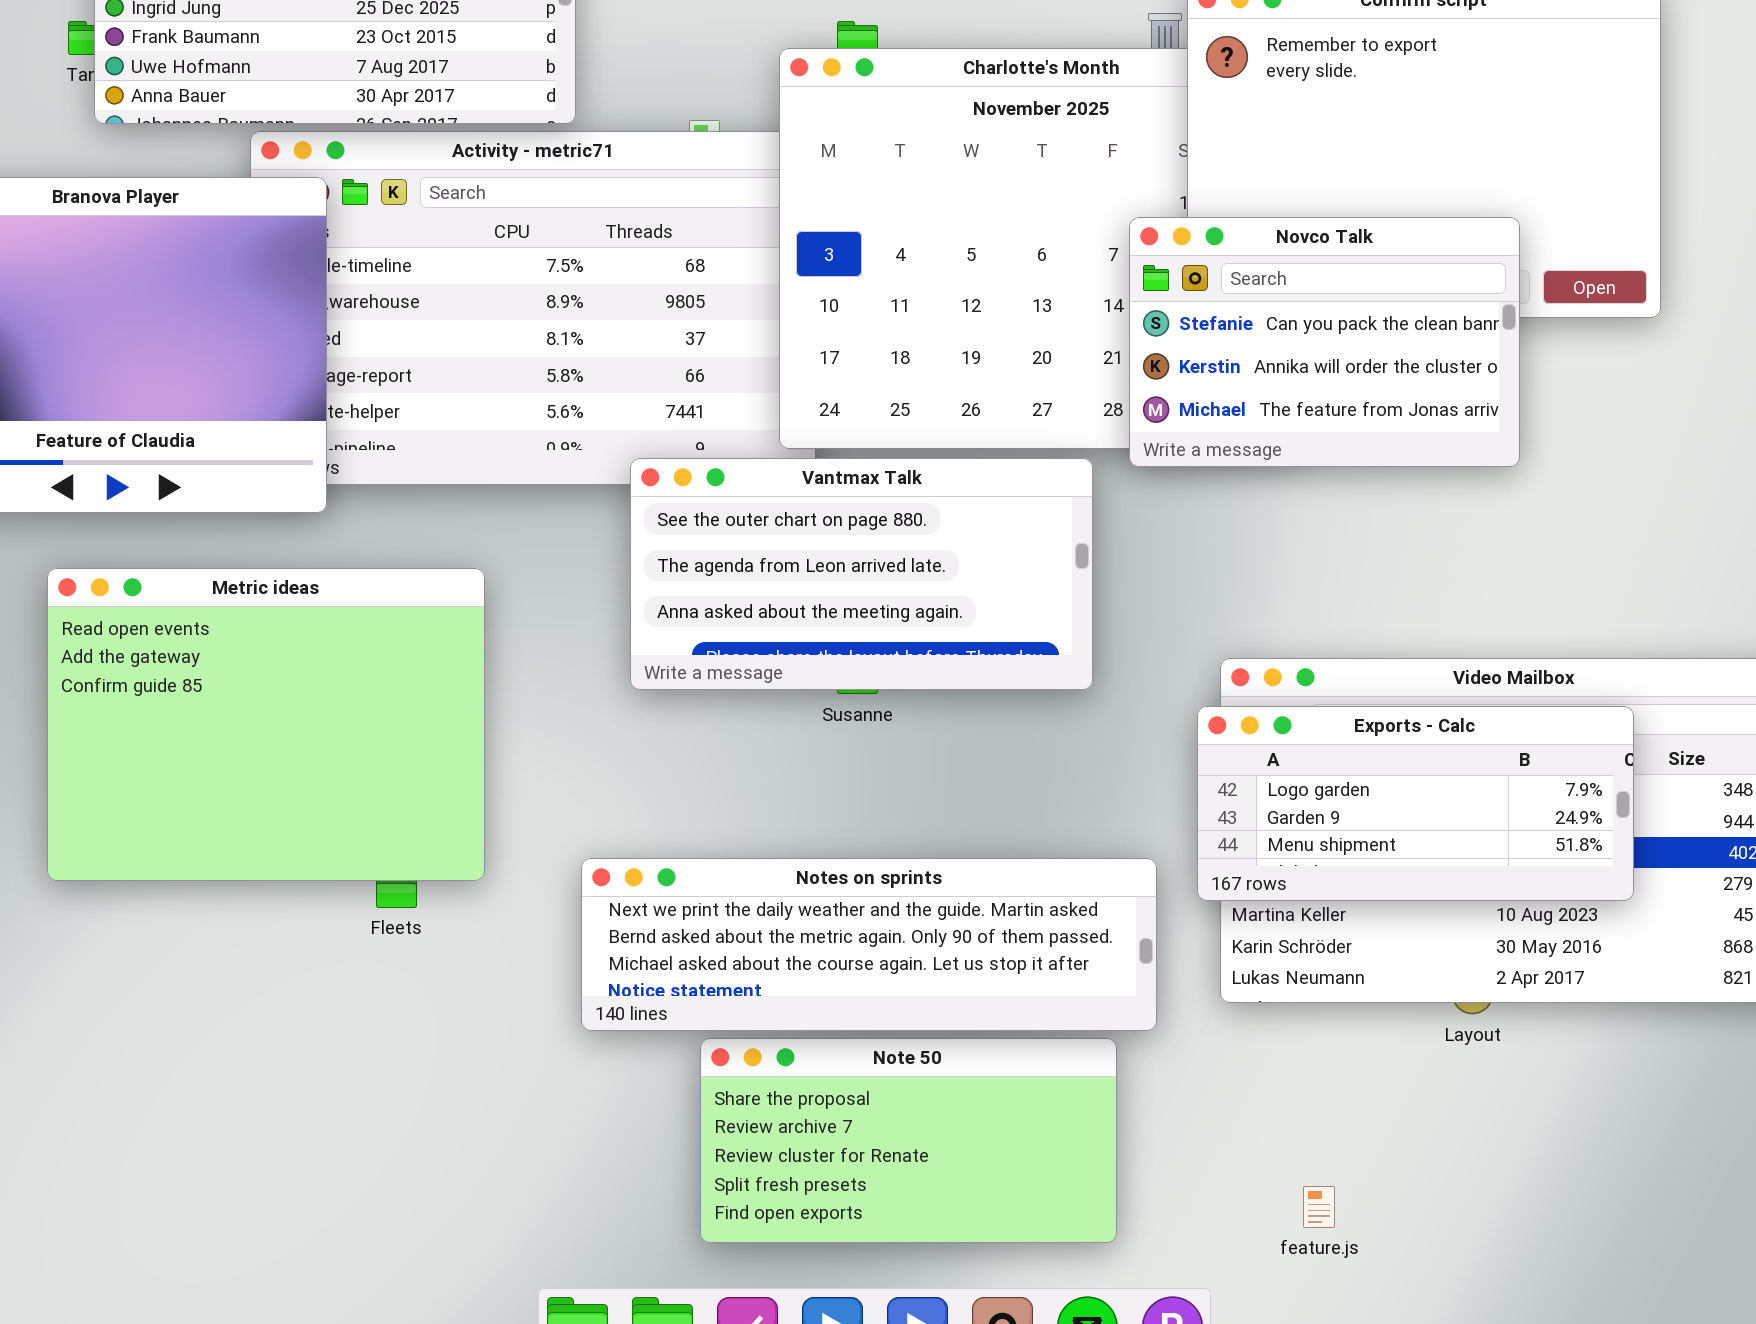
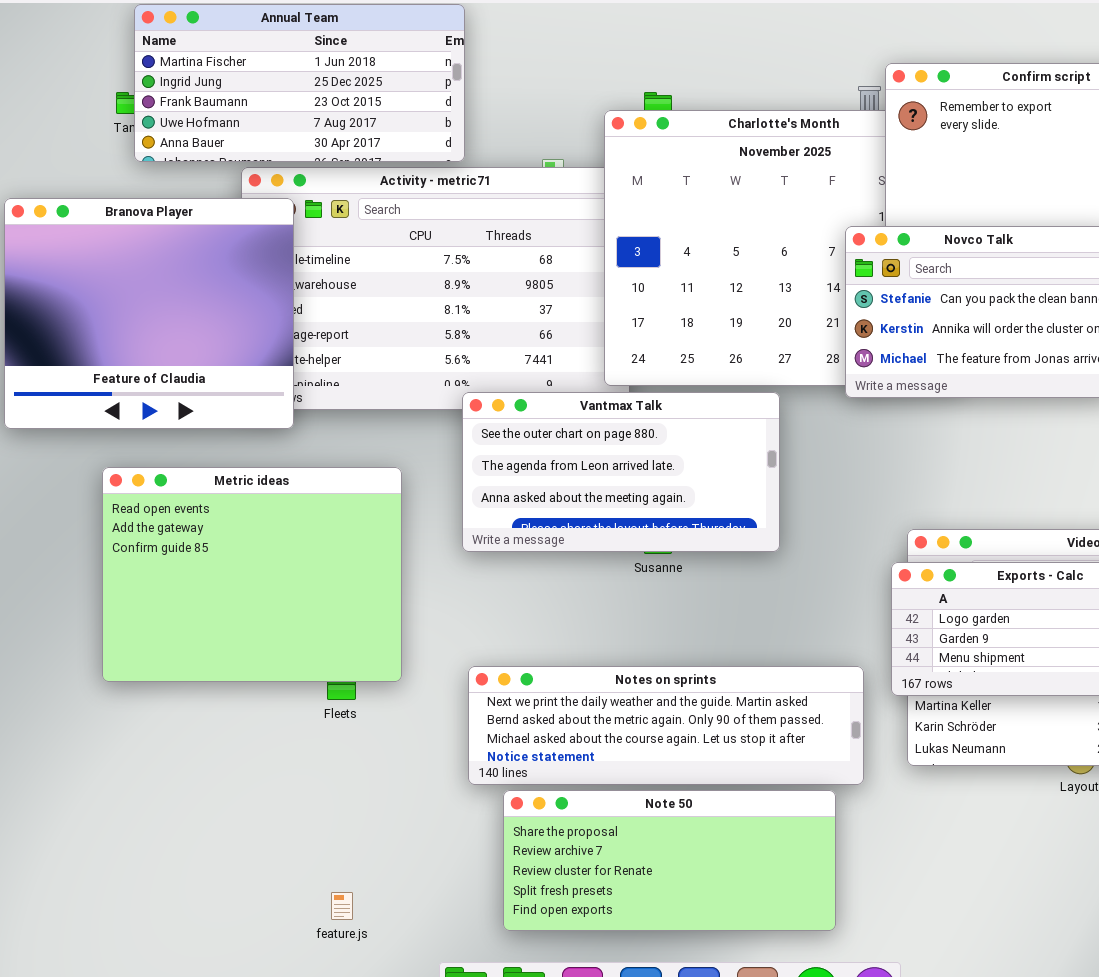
Vantmax Talk: [630,458,1093,690] -> [462,392,780,552], moved
Note 50: [700,1038,1117,1243] -> [503,790,836,931], resized
feature.js: [1303,1186,1335,1228] -> [331,892,353,920], moved

